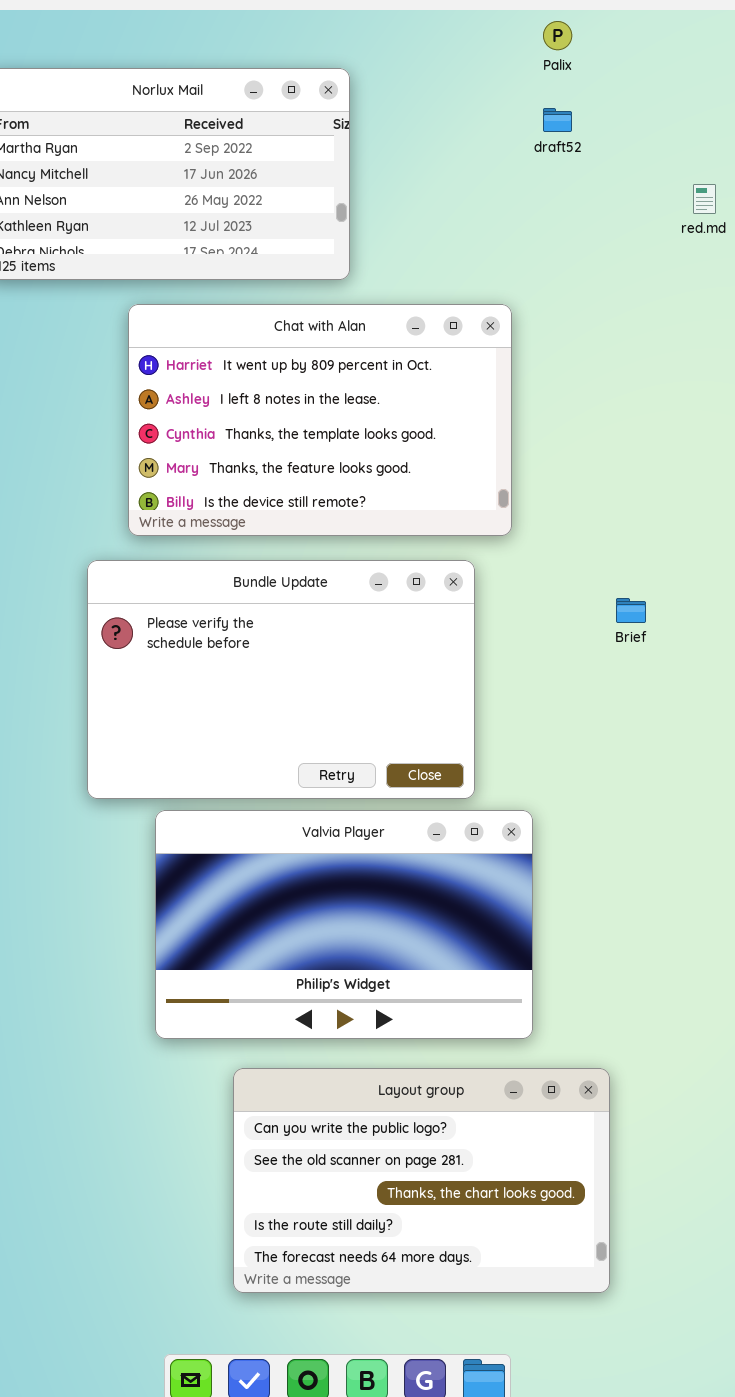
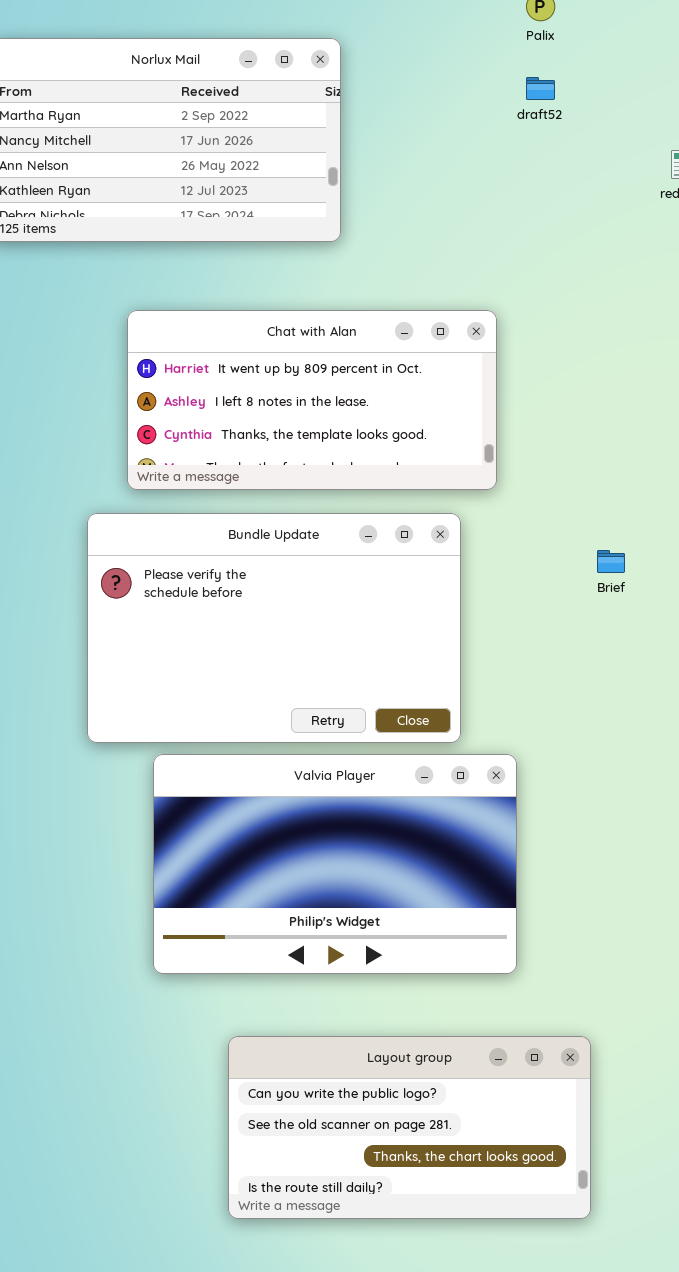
Chat with Alan: [128,304,512,536] -> [127,310,497,490], resized
Layout group: [233,1068,610,1293] -> [228,1036,591,1219], resized

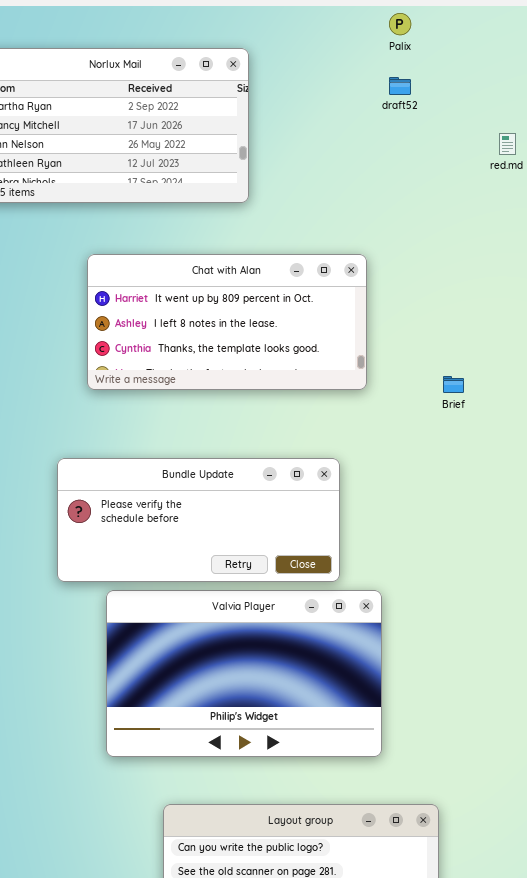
Bundle Update: [87,513,461,743] -> [57,458,340,582], resized
Brief: [597,550,625,573] -> [443,376,464,393], moved

